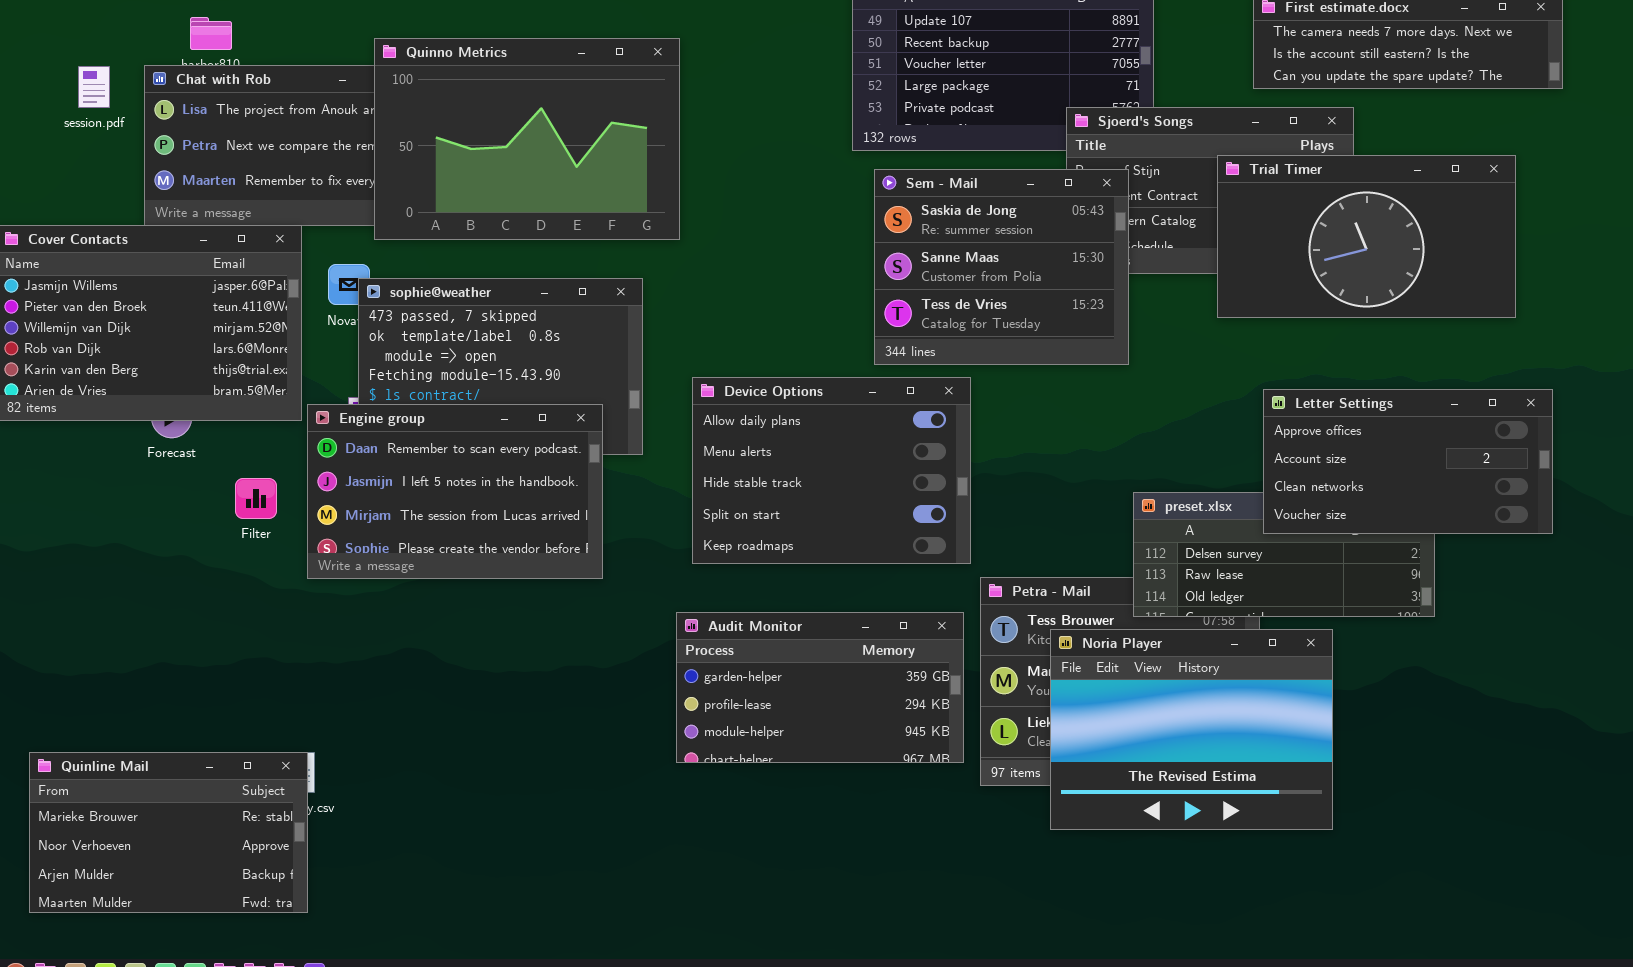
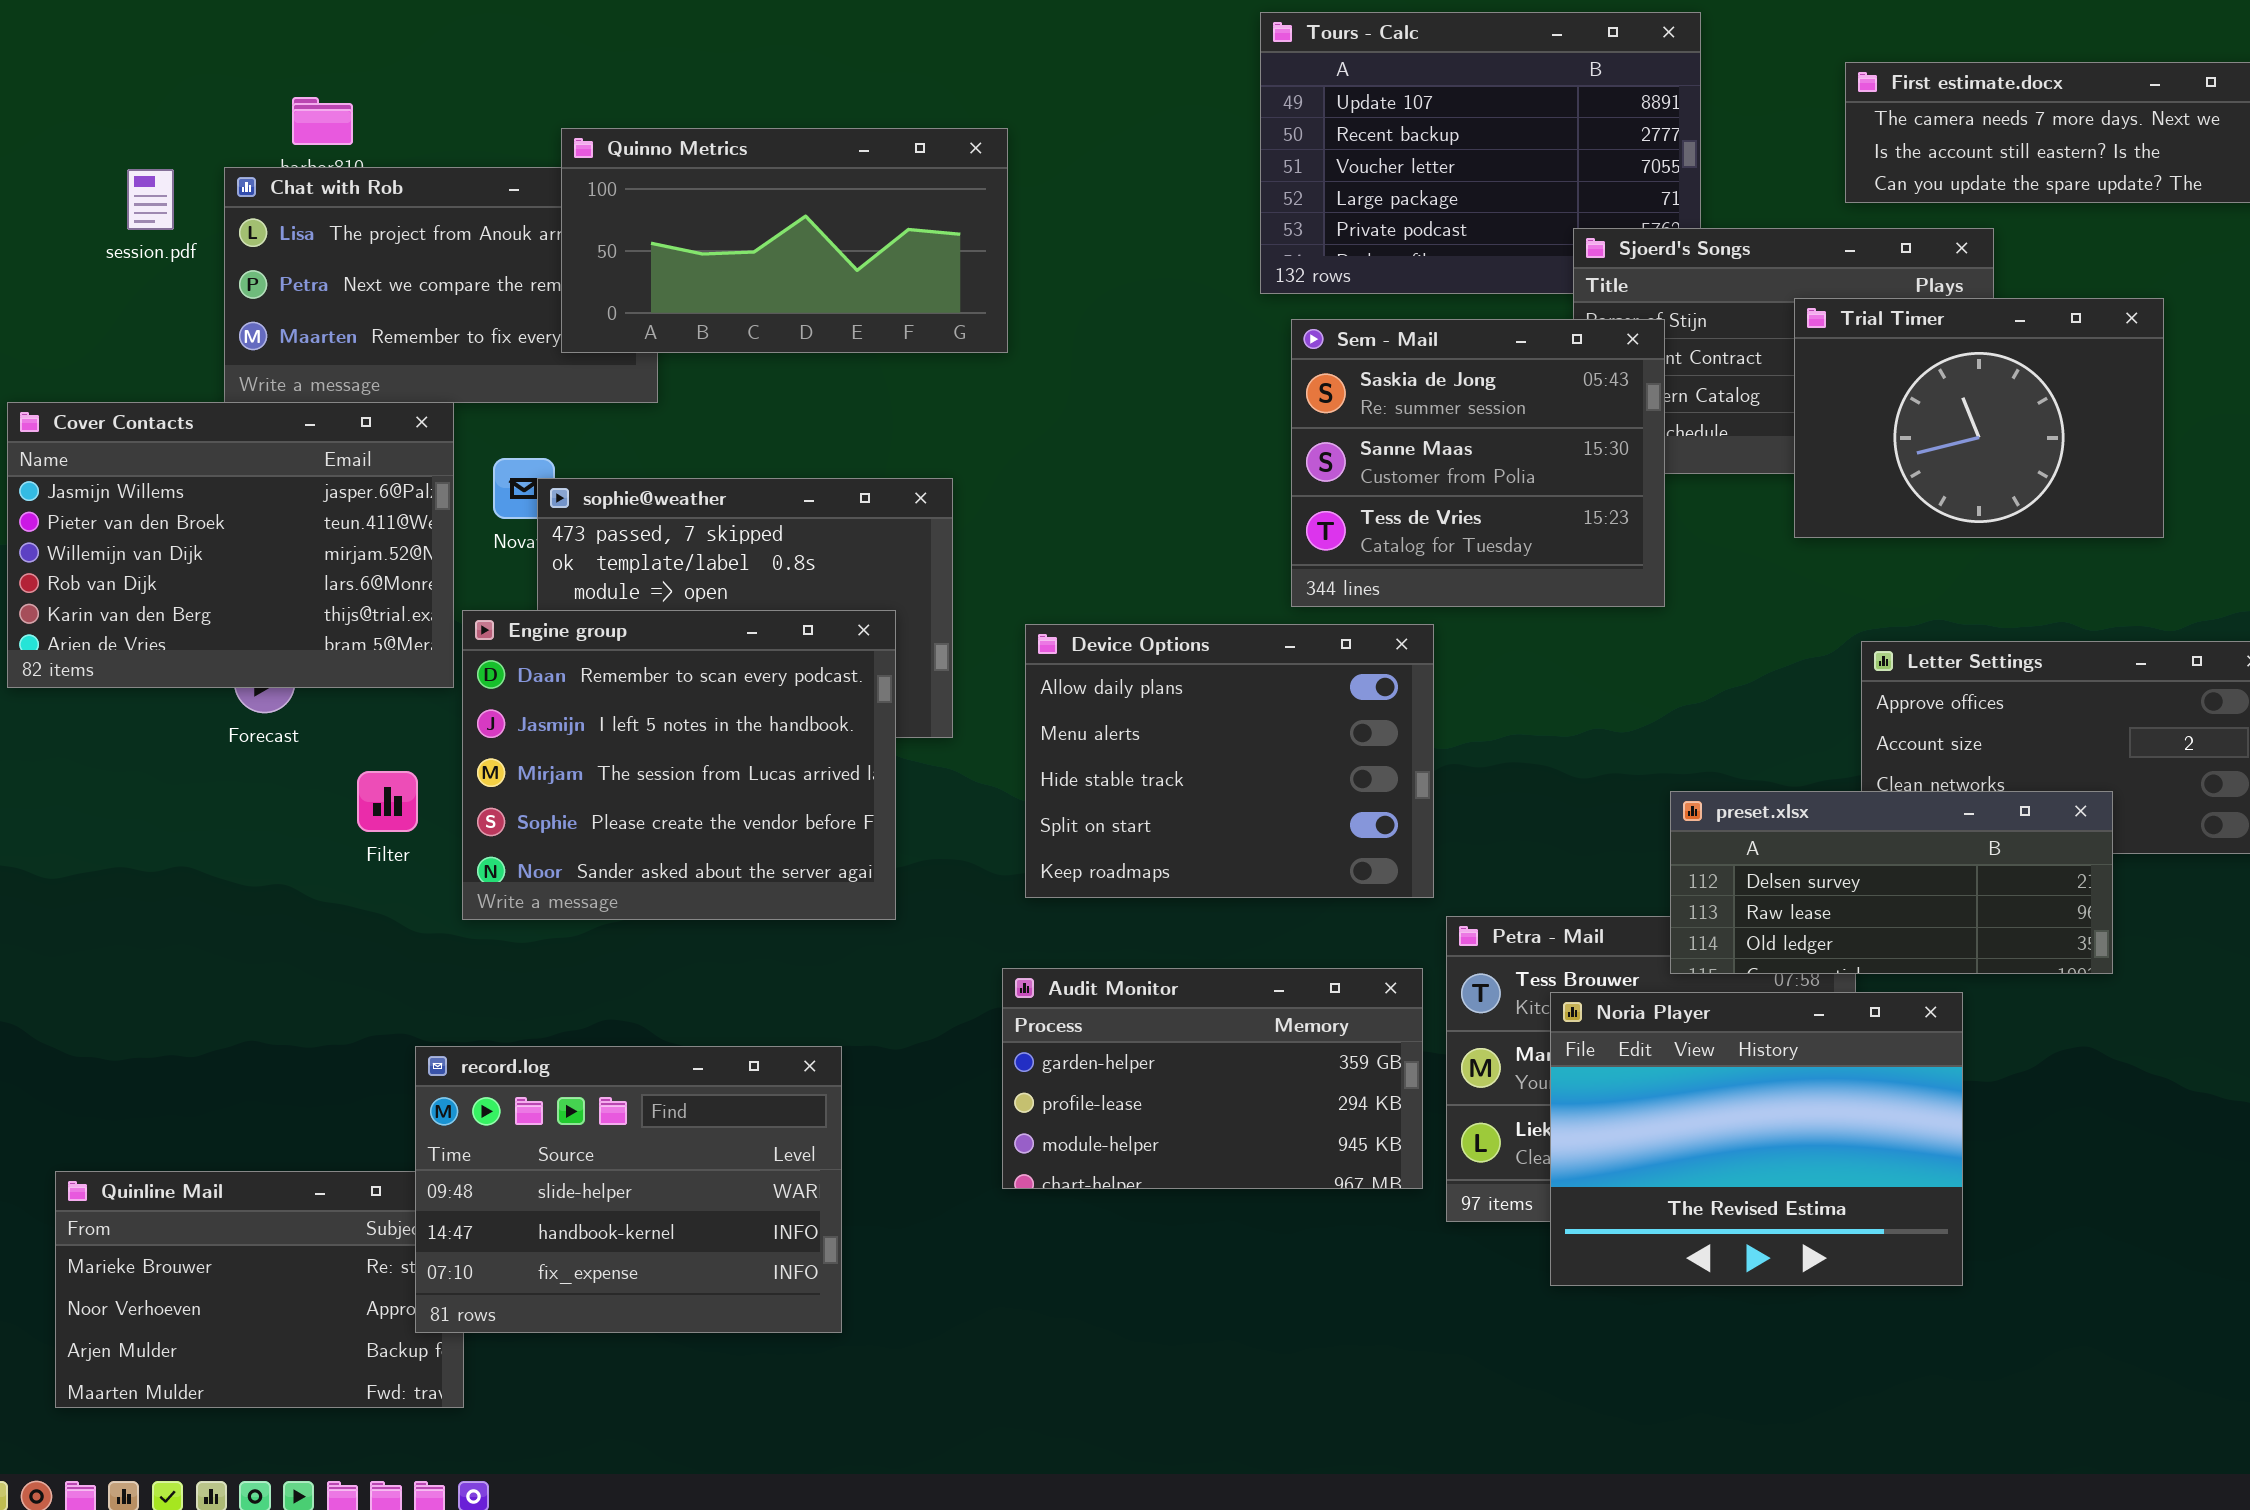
Quinno Metrics: [374,38,680,240] -> [561,128,1008,353], resized
Trial Timer: [1217,155,1516,318] -> [1794,298,2164,538], resized
Engine group: [307,404,603,579] -> [462,610,896,920], resized
preset.xlsx: [1133,492,1435,617] -> [1670,791,2113,974], raised
record.log: none -> [415,1046,842,1333], opened

